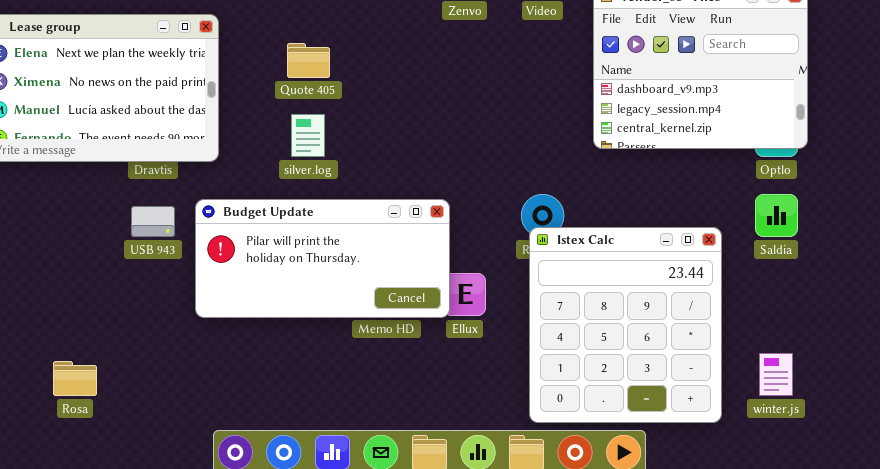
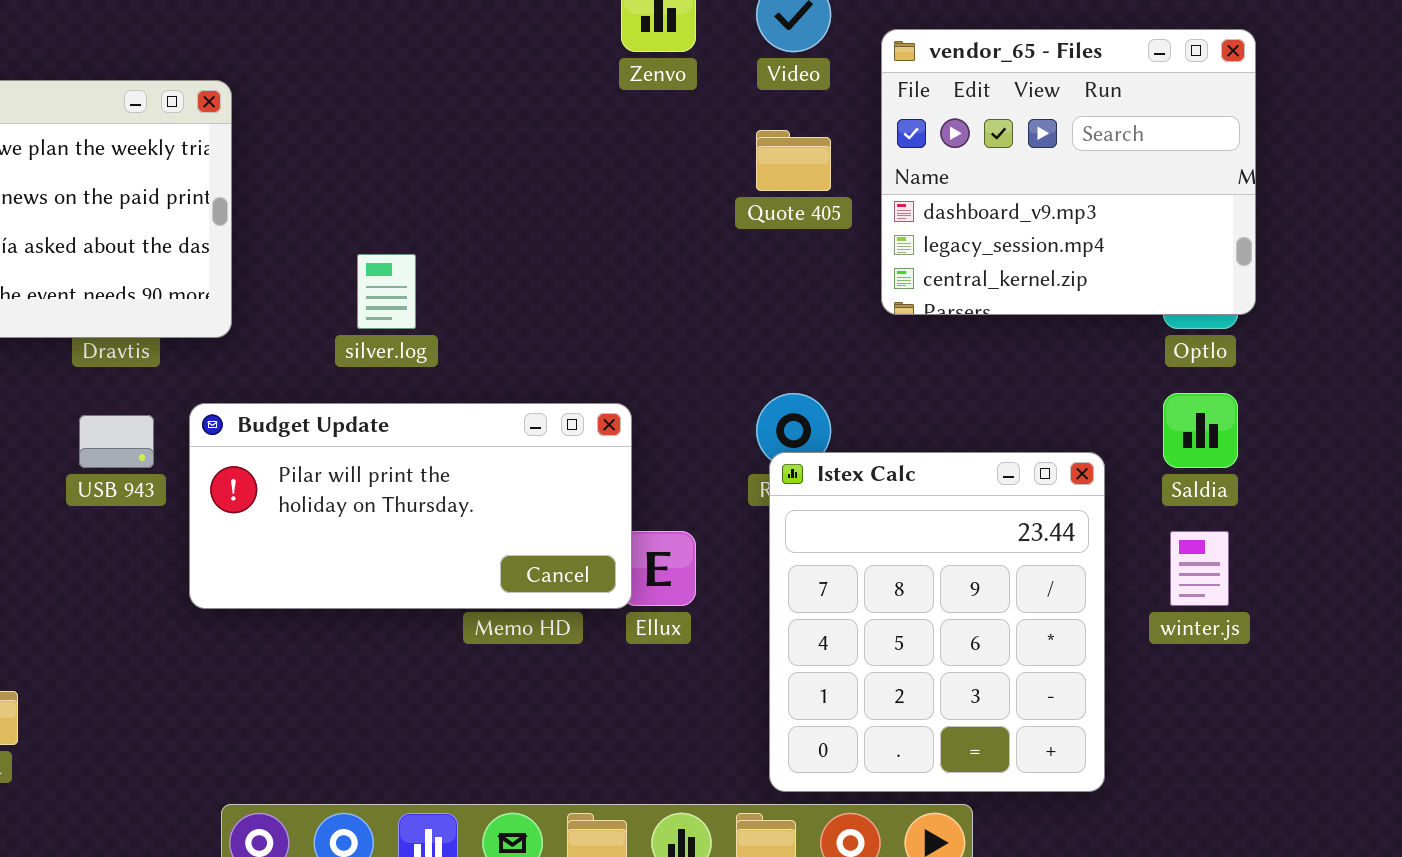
Quote 405: [287,43,330,78] -> [756,130,831,191], moved
winter.js: [759,353,793,396] -> [1170,531,1229,606], moved

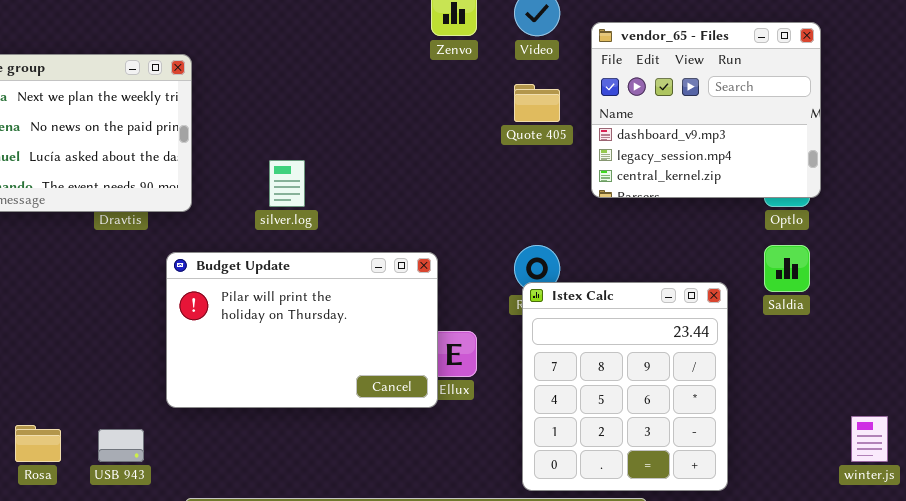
Budget Update: [189,403,632,609] -> [166,252,438,408], resized
USB 943: [79,415,154,468] -> [98,429,144,462], moved
winter.js: [1170,531,1229,606] -> [851,416,888,462], moved

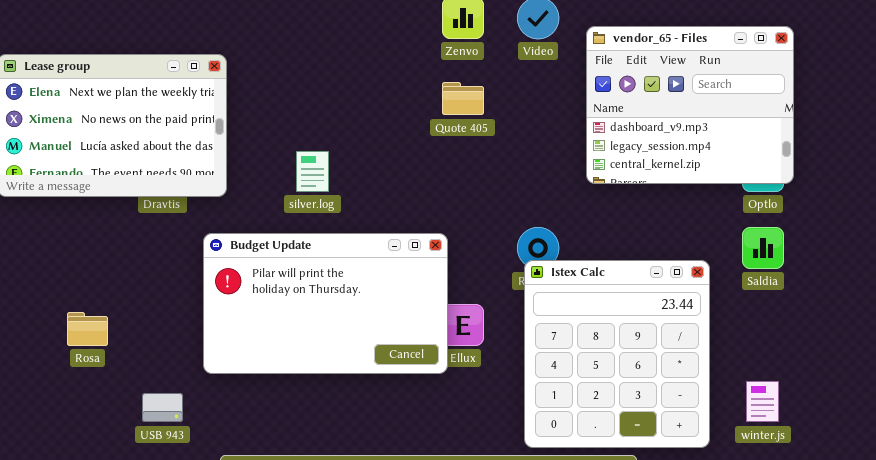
Quote 405: [514,84,560,122] -> [442,82,484,115], moved
winter.js: [851,416,888,462] -> [746,381,779,422], moved
Rosa: [15,425,61,462] -> [67,312,108,346], moved

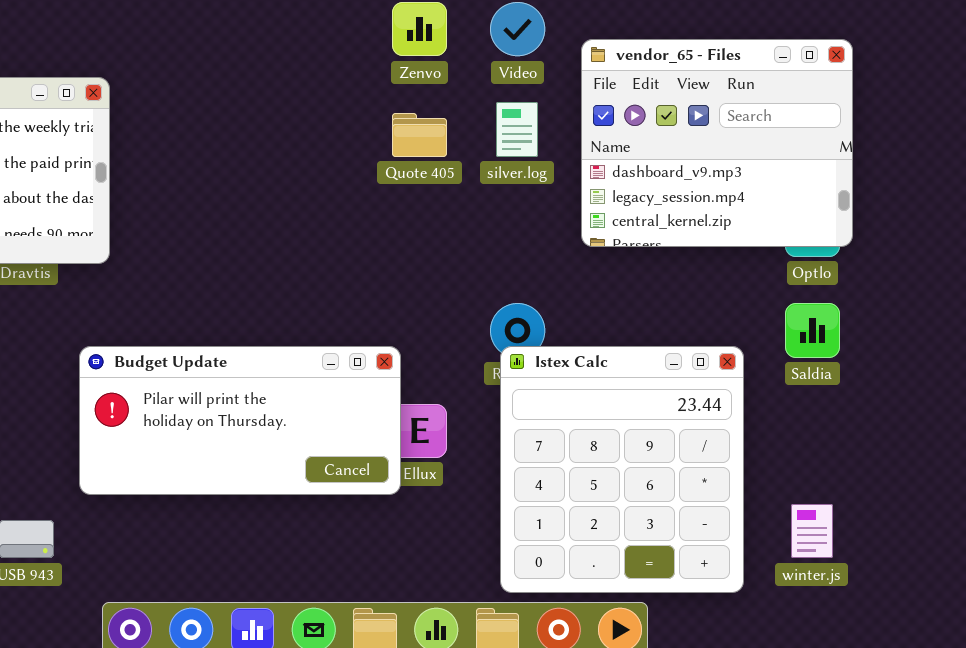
silver.log: [296,151,329,192] -> [496,102,538,157], moved
Budget Update: [203,233,448,374] -> [79,346,401,495], resized

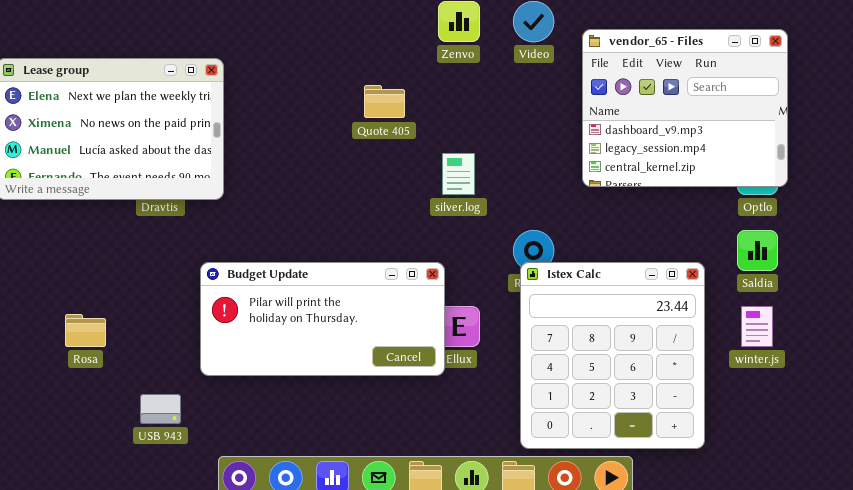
silver.log: [496,102,538,157] -> [442,153,475,195], moved
Quote 405: [392,113,447,157] -> [364,85,405,118], moved
winter.js: [791,504,833,558] -> [741,306,773,347], moved

